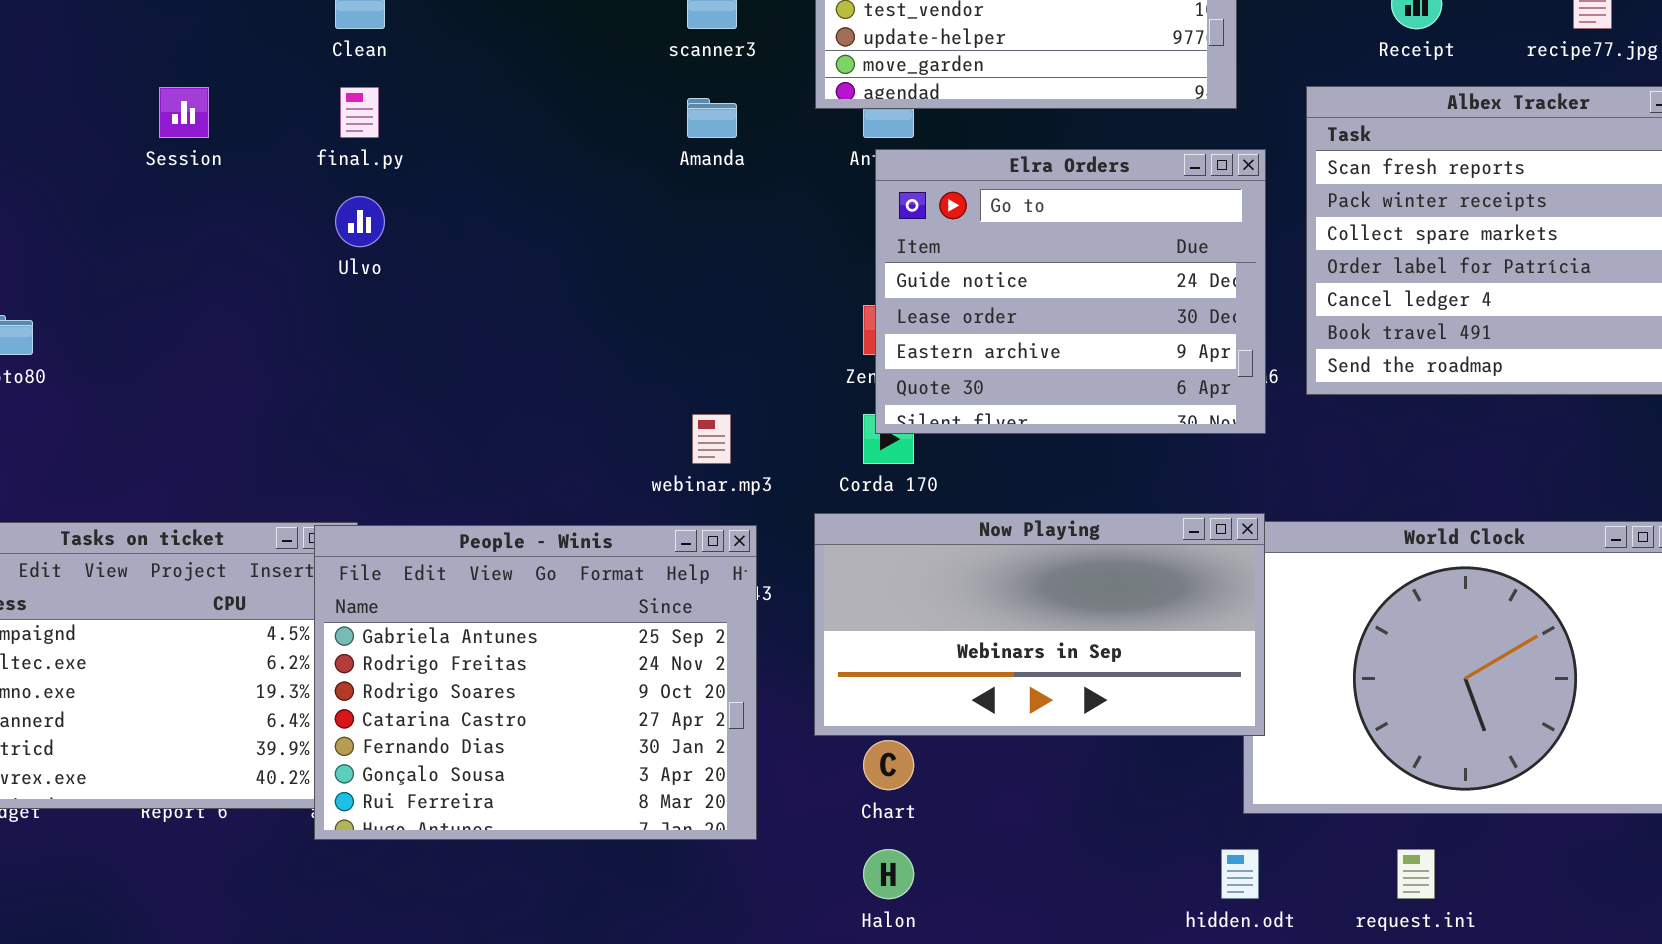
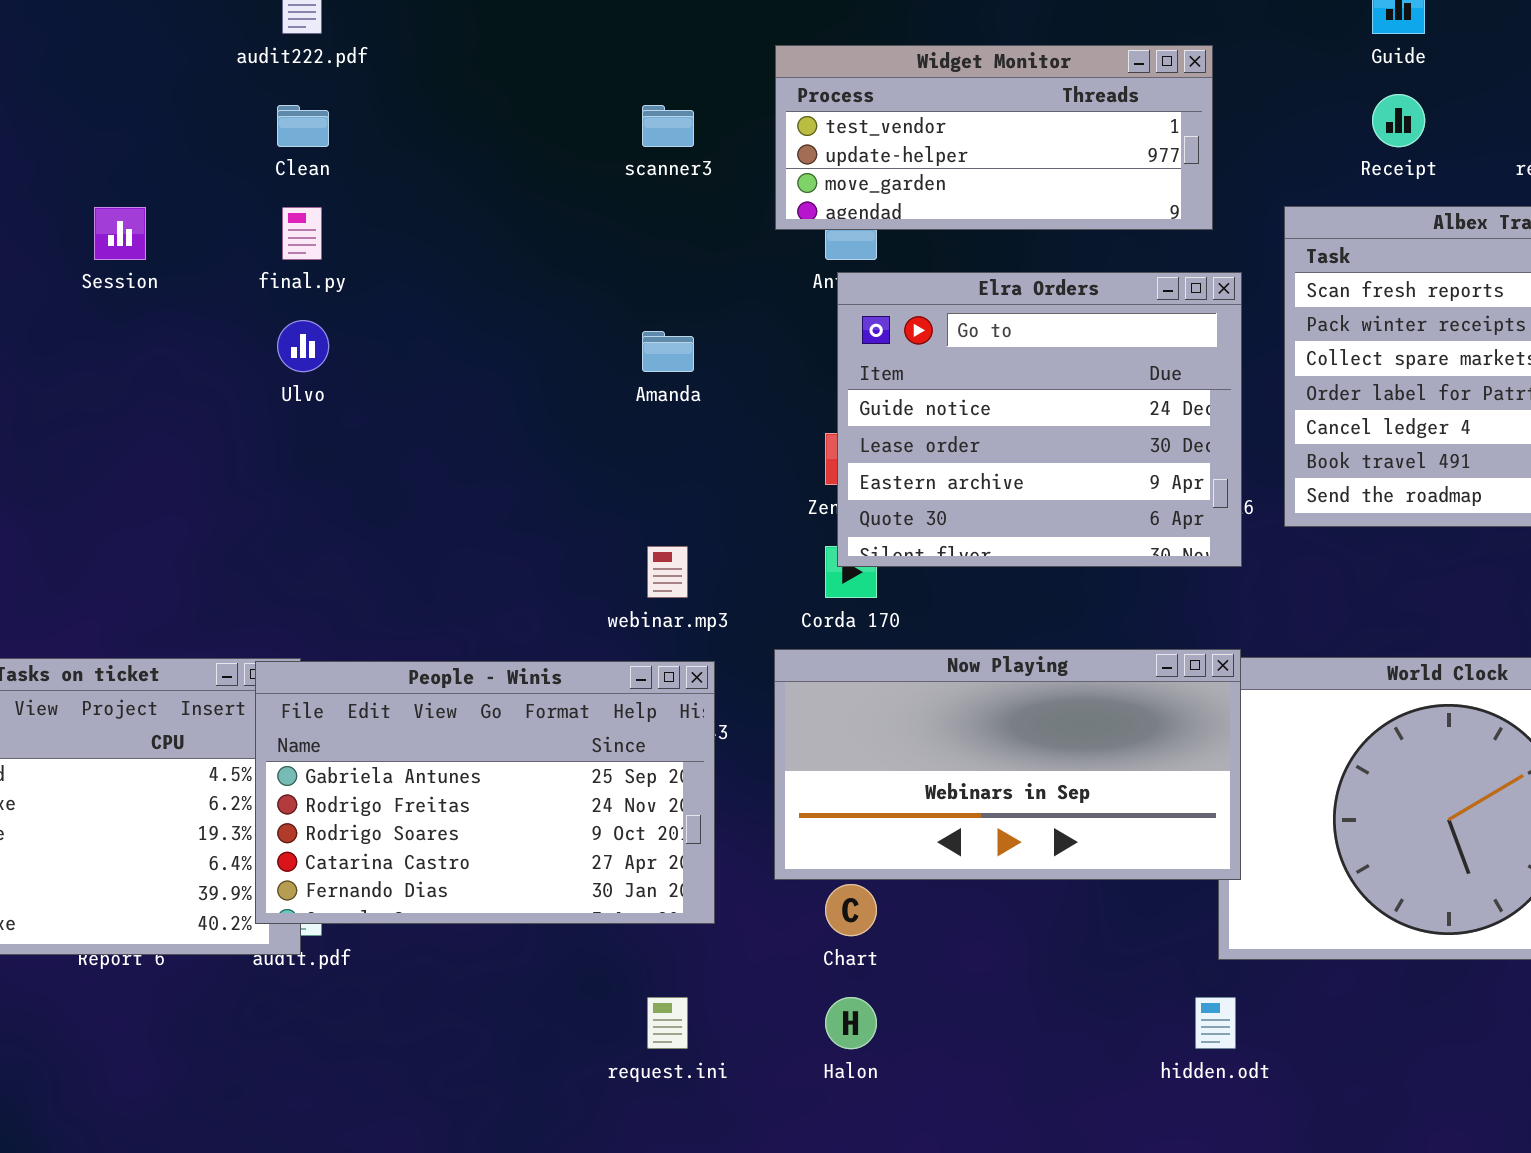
Amanda: [687,98,737,138] -> [642,331,694,372], moved
People - Winis: [314,525,757,840] -> [255,661,715,924], resized
request.ini: [1397,849,1435,899] -> [647,997,688,1049], moved

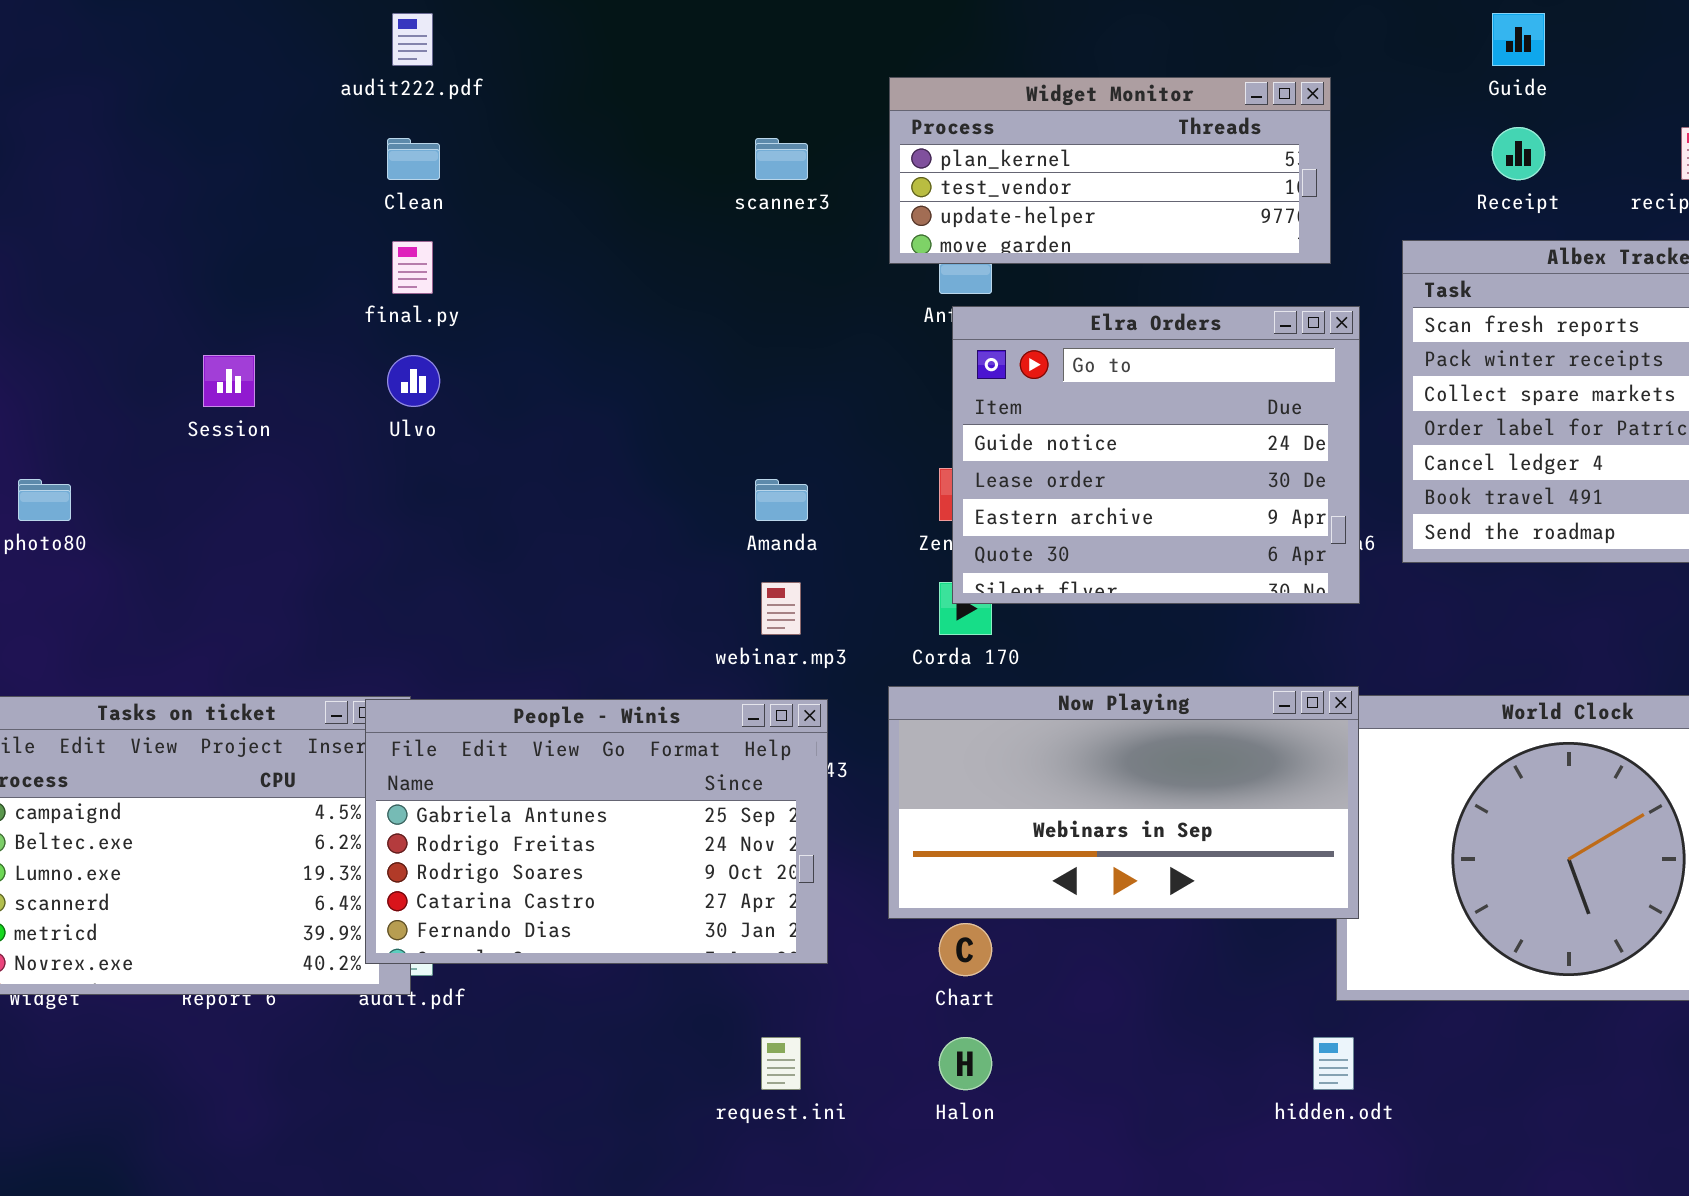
Widget Monitor: [775,45,1213,230] -> [889,77,1331,264], scrolled up 1 row
Session: [94,207,146,260] -> [203,355,255,407], moved
Amanda: [642,331,694,372] -> [755,479,808,521], moved

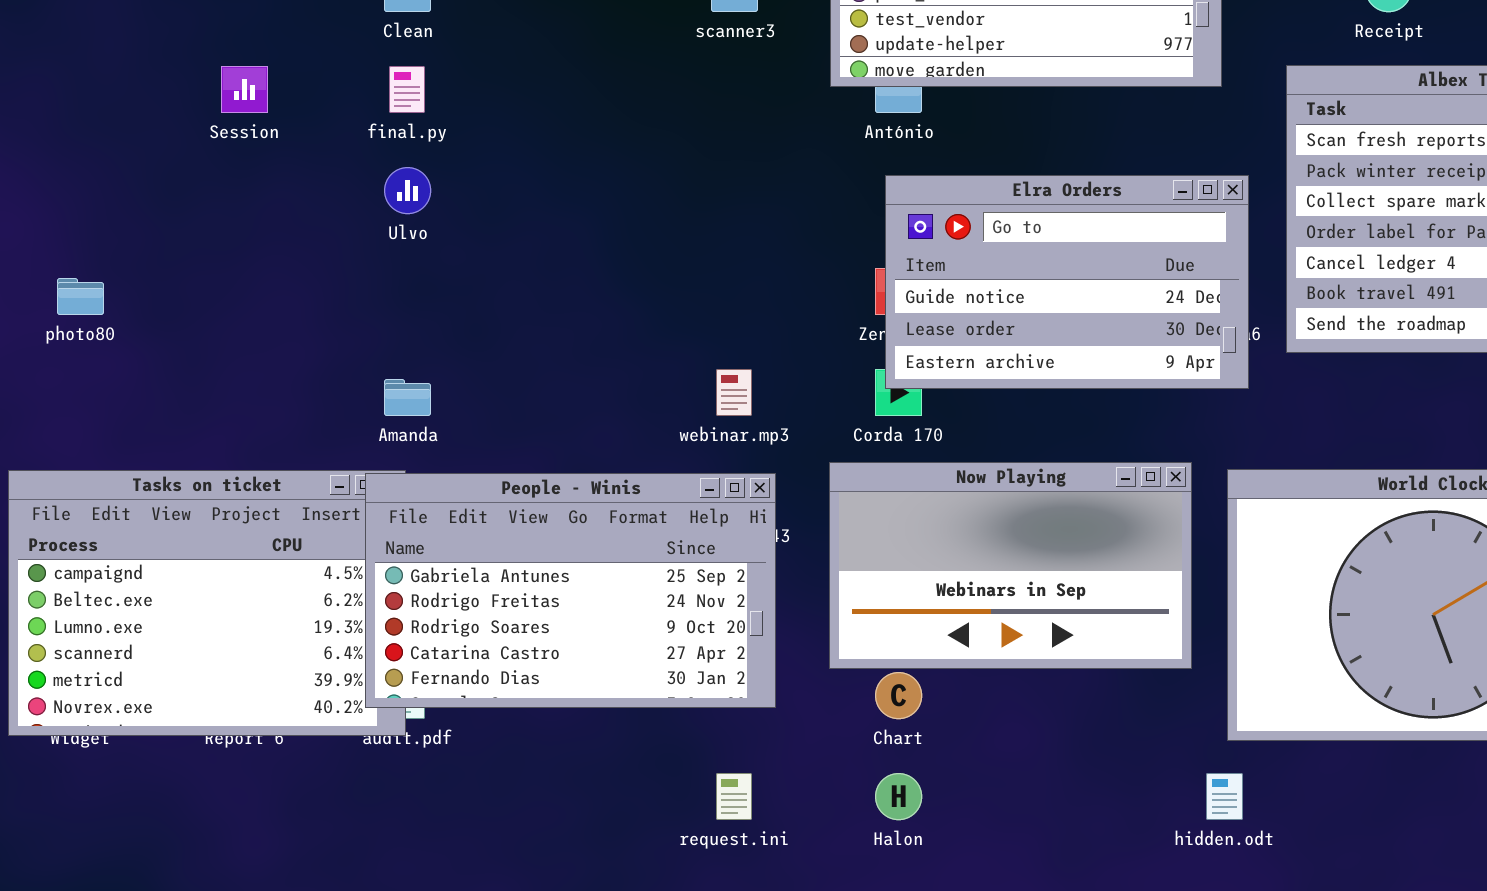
Elra Orders: [952,306,1360,604] -> [885,175,1249,389], resized
Session: [203,355,255,407] -> [221,66,268,113], moved
Amanda: [755,479,808,521] -> [384,379,431,416], moved
Now Playing: [888,686,1359,919] -> [829,462,1192,669], resized

